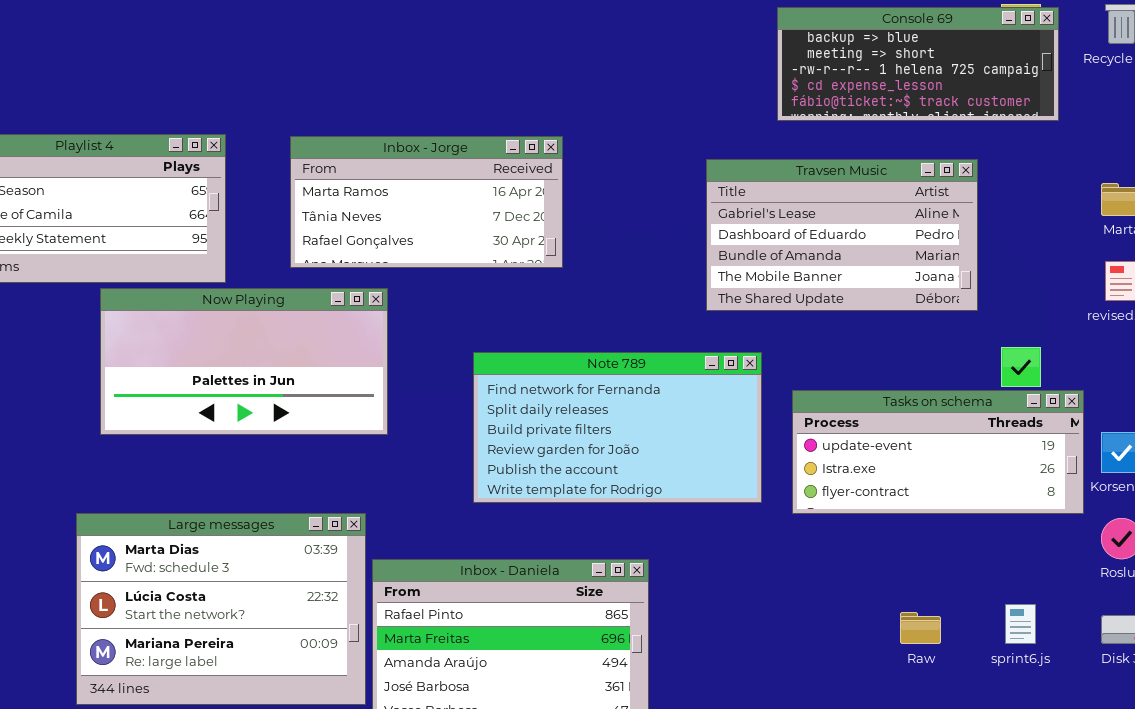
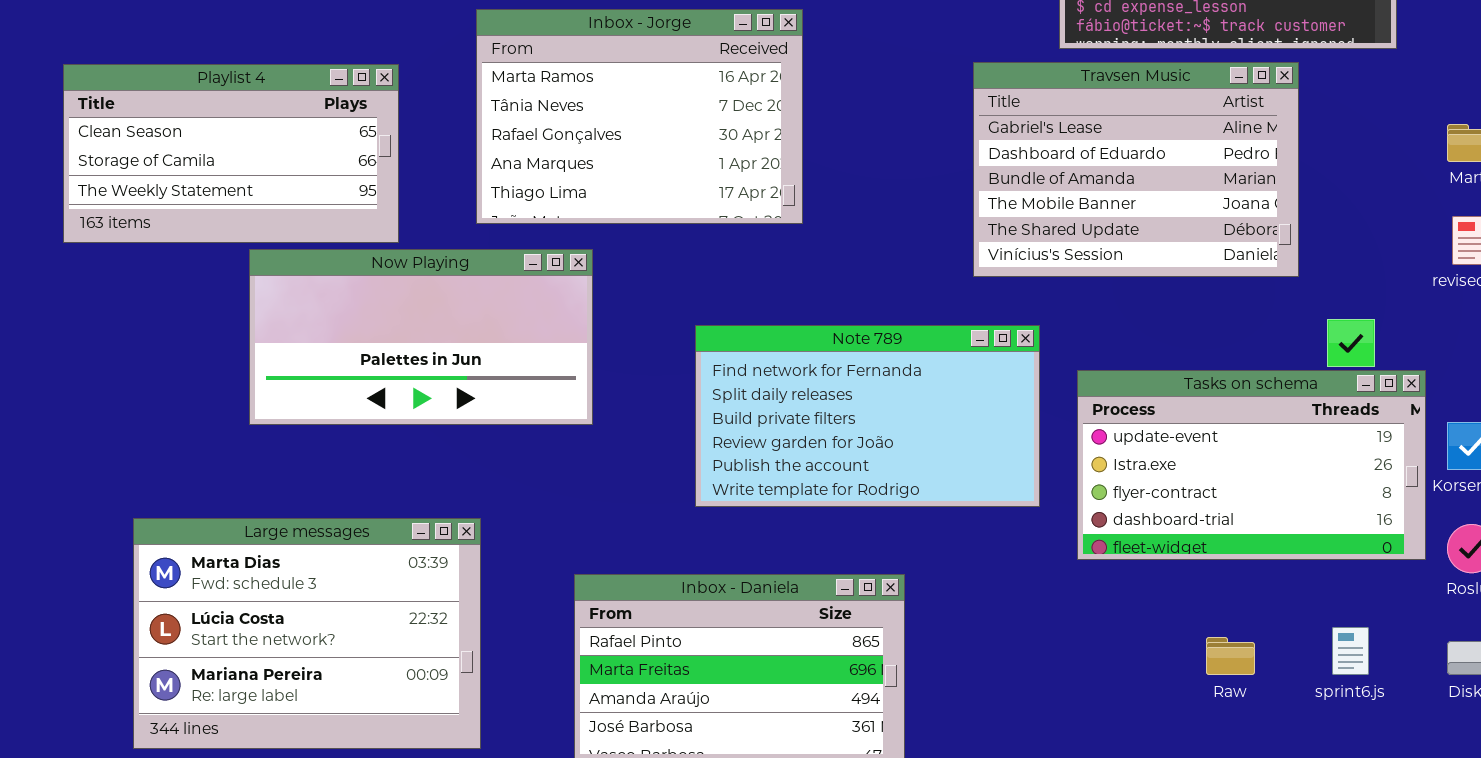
Inbox - Jorge: [290,136,563,268] -> [476,9,803,224], resized
Travsen Music: [706,159,978,311] -> [973,62,1299,277], resized
Tasks on schema: [792,390,1084,514] -> [1077,370,1426,560], resized
Large messages: [76,513,366,705] -> [133,518,481,749], moved

